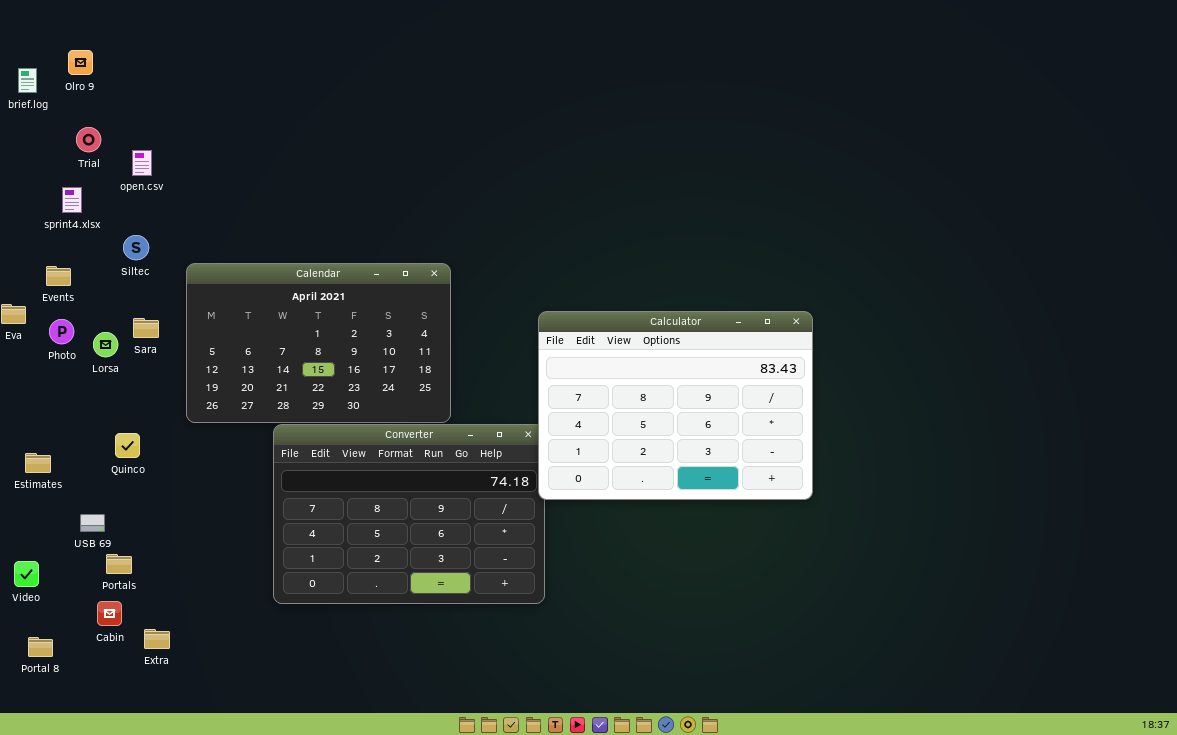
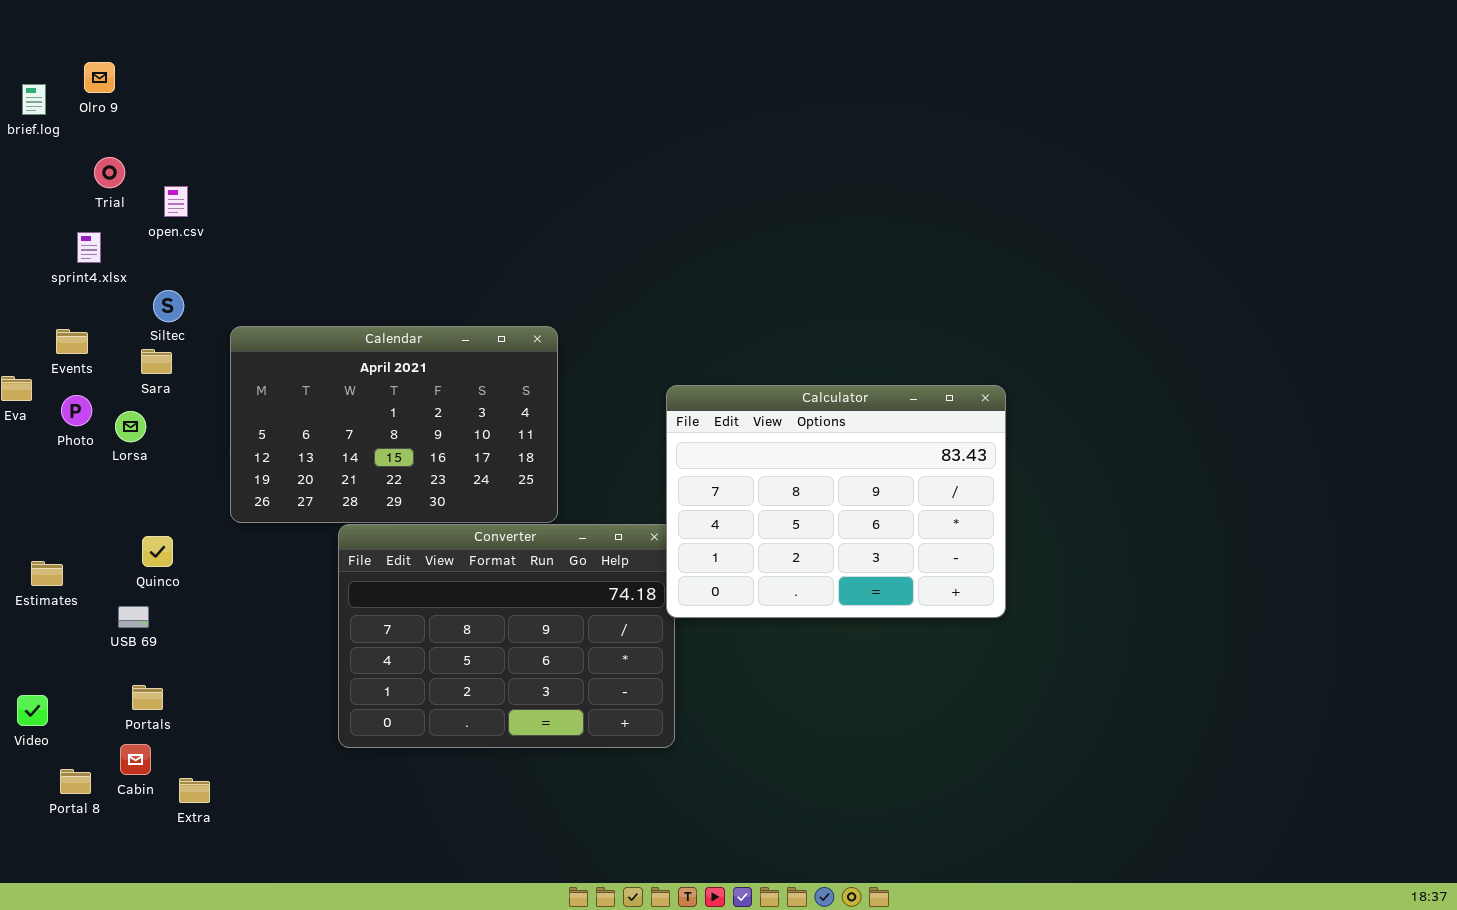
Sara: [133,318,159,338] -> [141,349,172,374], moved
USB 69: [80,514,105,532] -> [118,606,149,628], moved
Portal 8: [28,637,53,657] -> [60,769,91,794], moved

